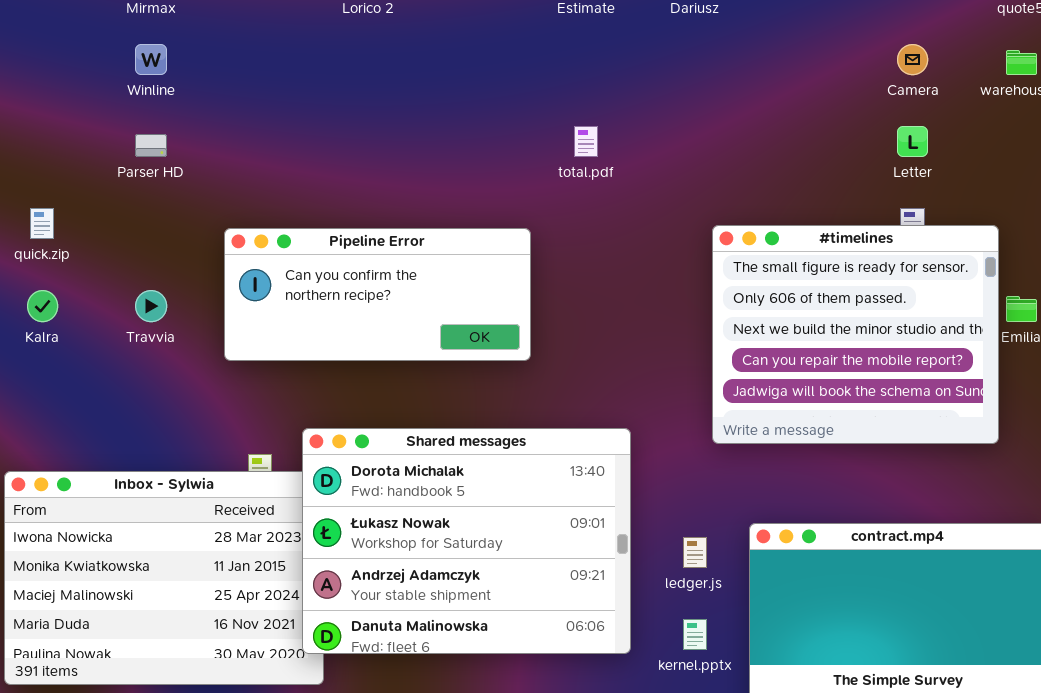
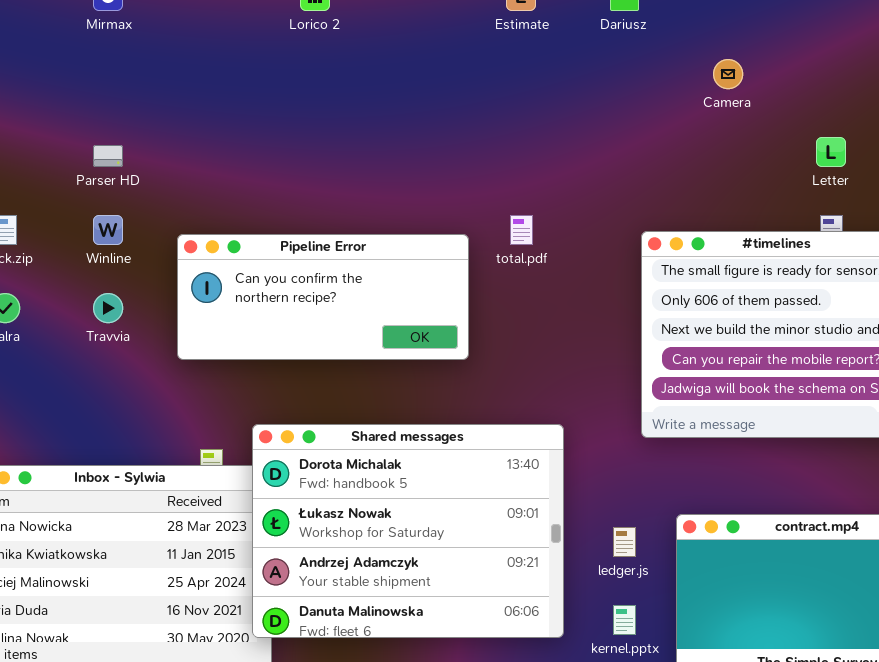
Winline: [135,44,167,75] -> [93,215,123,245], moved
Camera: [897,44,928,75] -> [713,59,743,89], moved
total.pdf: [574,126,598,157] -> [510,215,533,245], moved

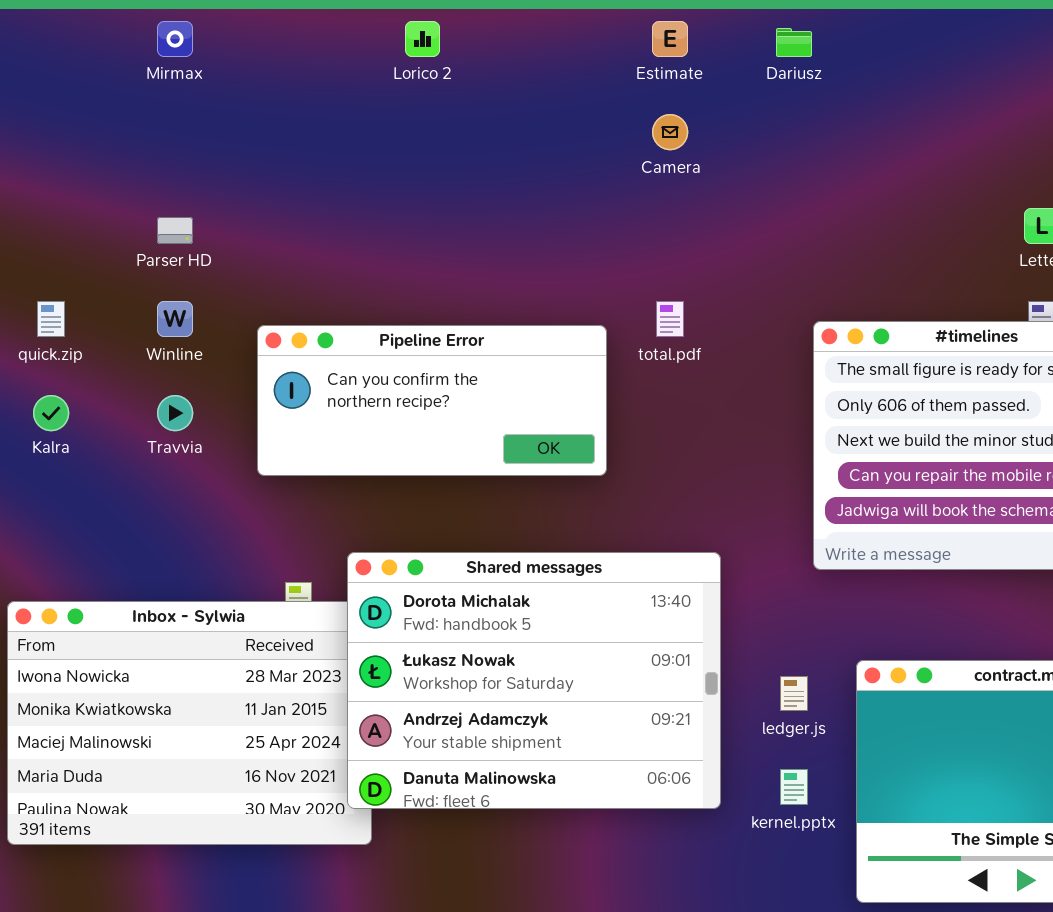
Camera: [713,59,743,89] -> [652,114,688,150], moved

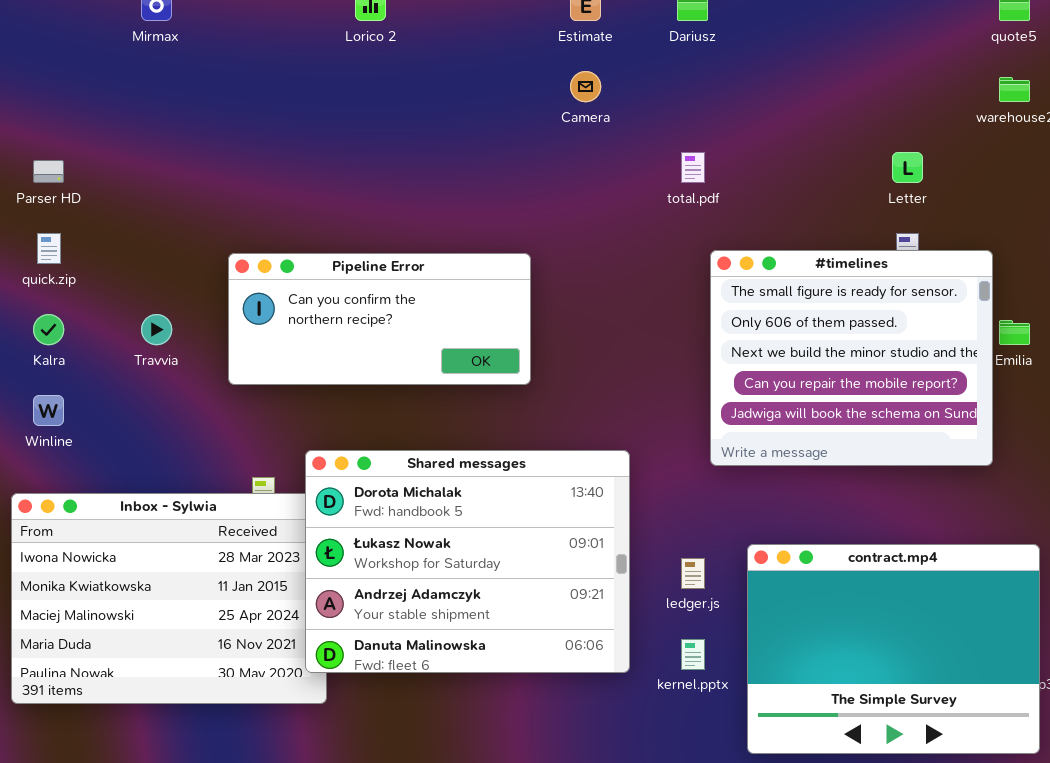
Parser HD: [157,217,193,244] -> [33,160,64,183], moved
Winline: [157,301,193,337] -> [33,395,64,426], moved
total.pdf: [656,301,684,337] -> [681,152,705,183], moved

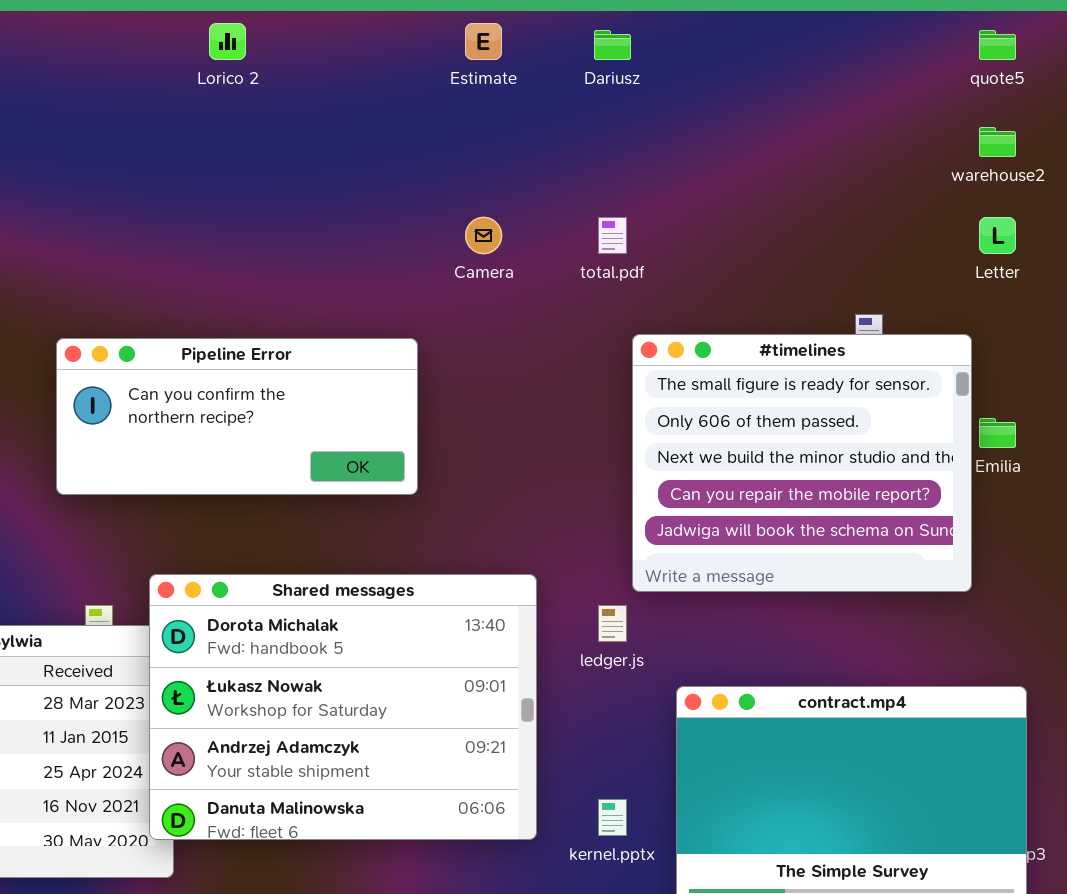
Camera: [570,71,601,102] -> [465,217,502,254], moved
Letter: [892,152,923,183] -> [979,217,1016,254], moved
ledger.js: [681,558,705,589] -> [598,605,627,642], moved

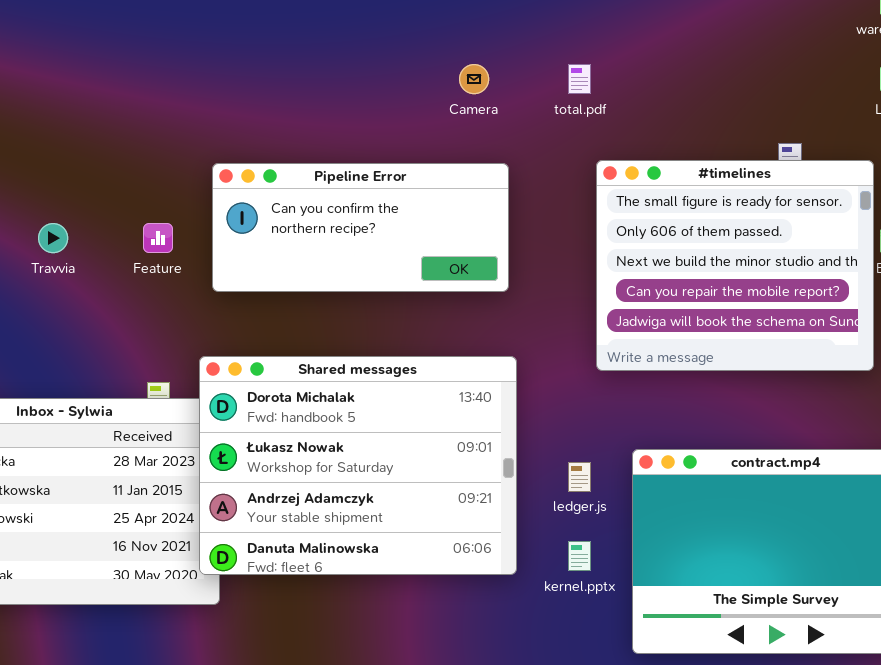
Pipeline Error: [56,338,418,495] -> [212,163,509,292], moved
ledger.js: [598,605,627,642] -> [568,462,591,492], moved

